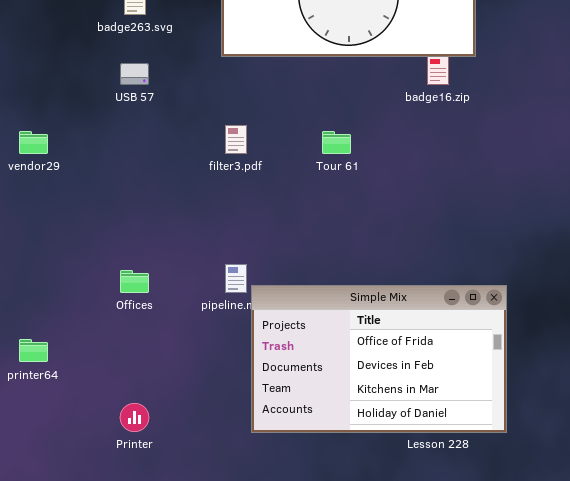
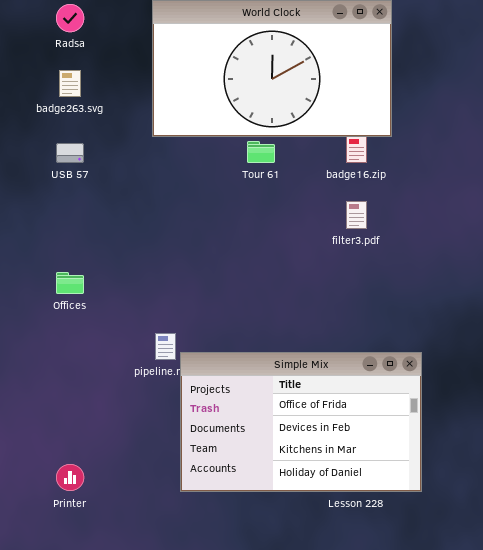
filter3.pdf: [225,125,247,154] -> [346,201,367,229], moved
Tour 61: [322,131,351,154] -> [247,141,275,163], moved
Offices: [120,270,149,293] -> [56,272,84,294], moved

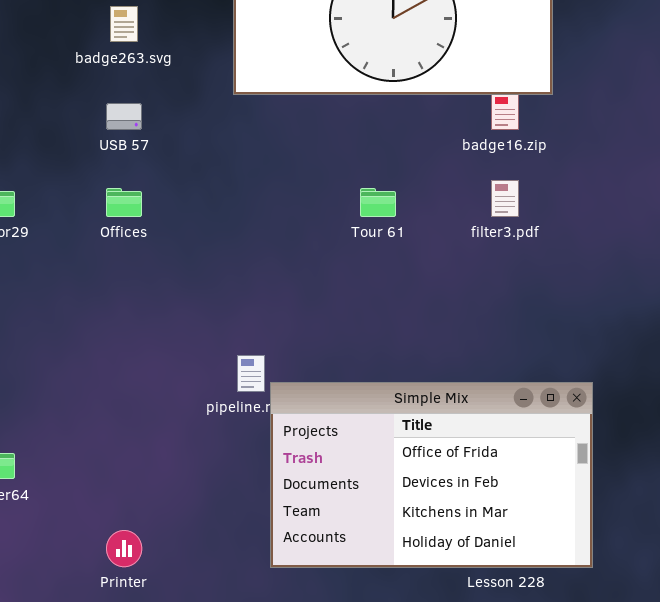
Tour 61: [247,141,275,163] -> [360,188,396,217], moved
Offices: [56,272,84,294] -> [106,188,142,217], moved

